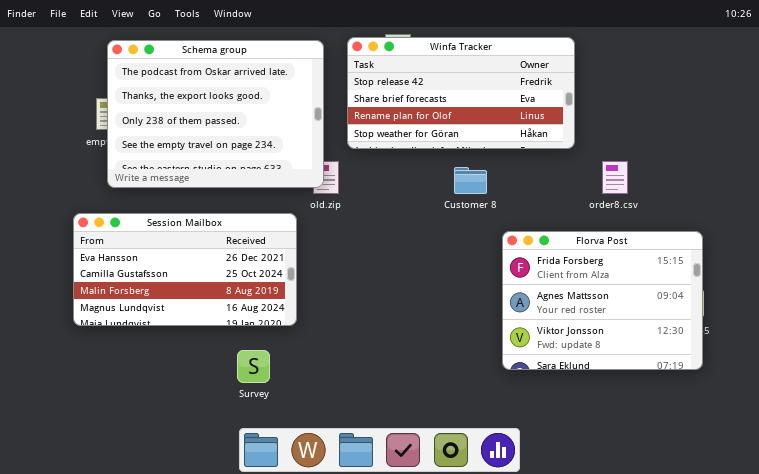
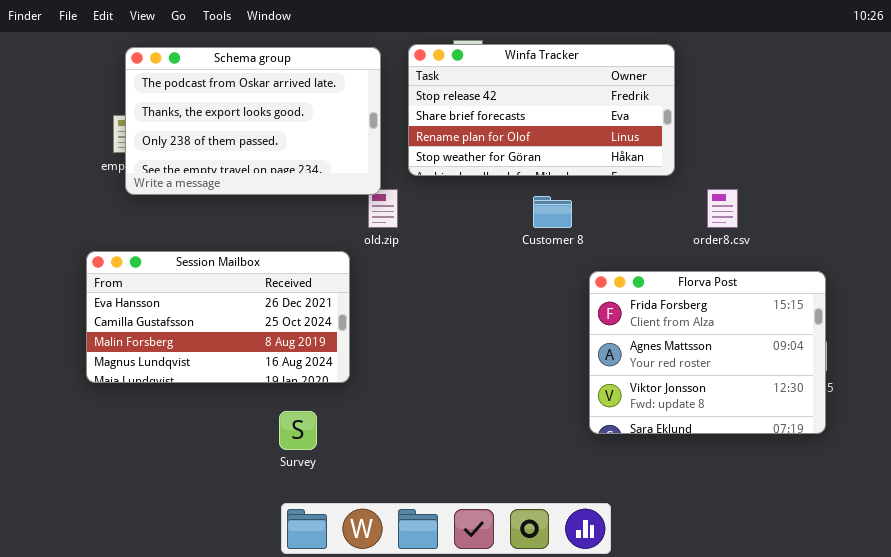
Schema group: [107,40,324,188] -> [125,47,381,195], resized

